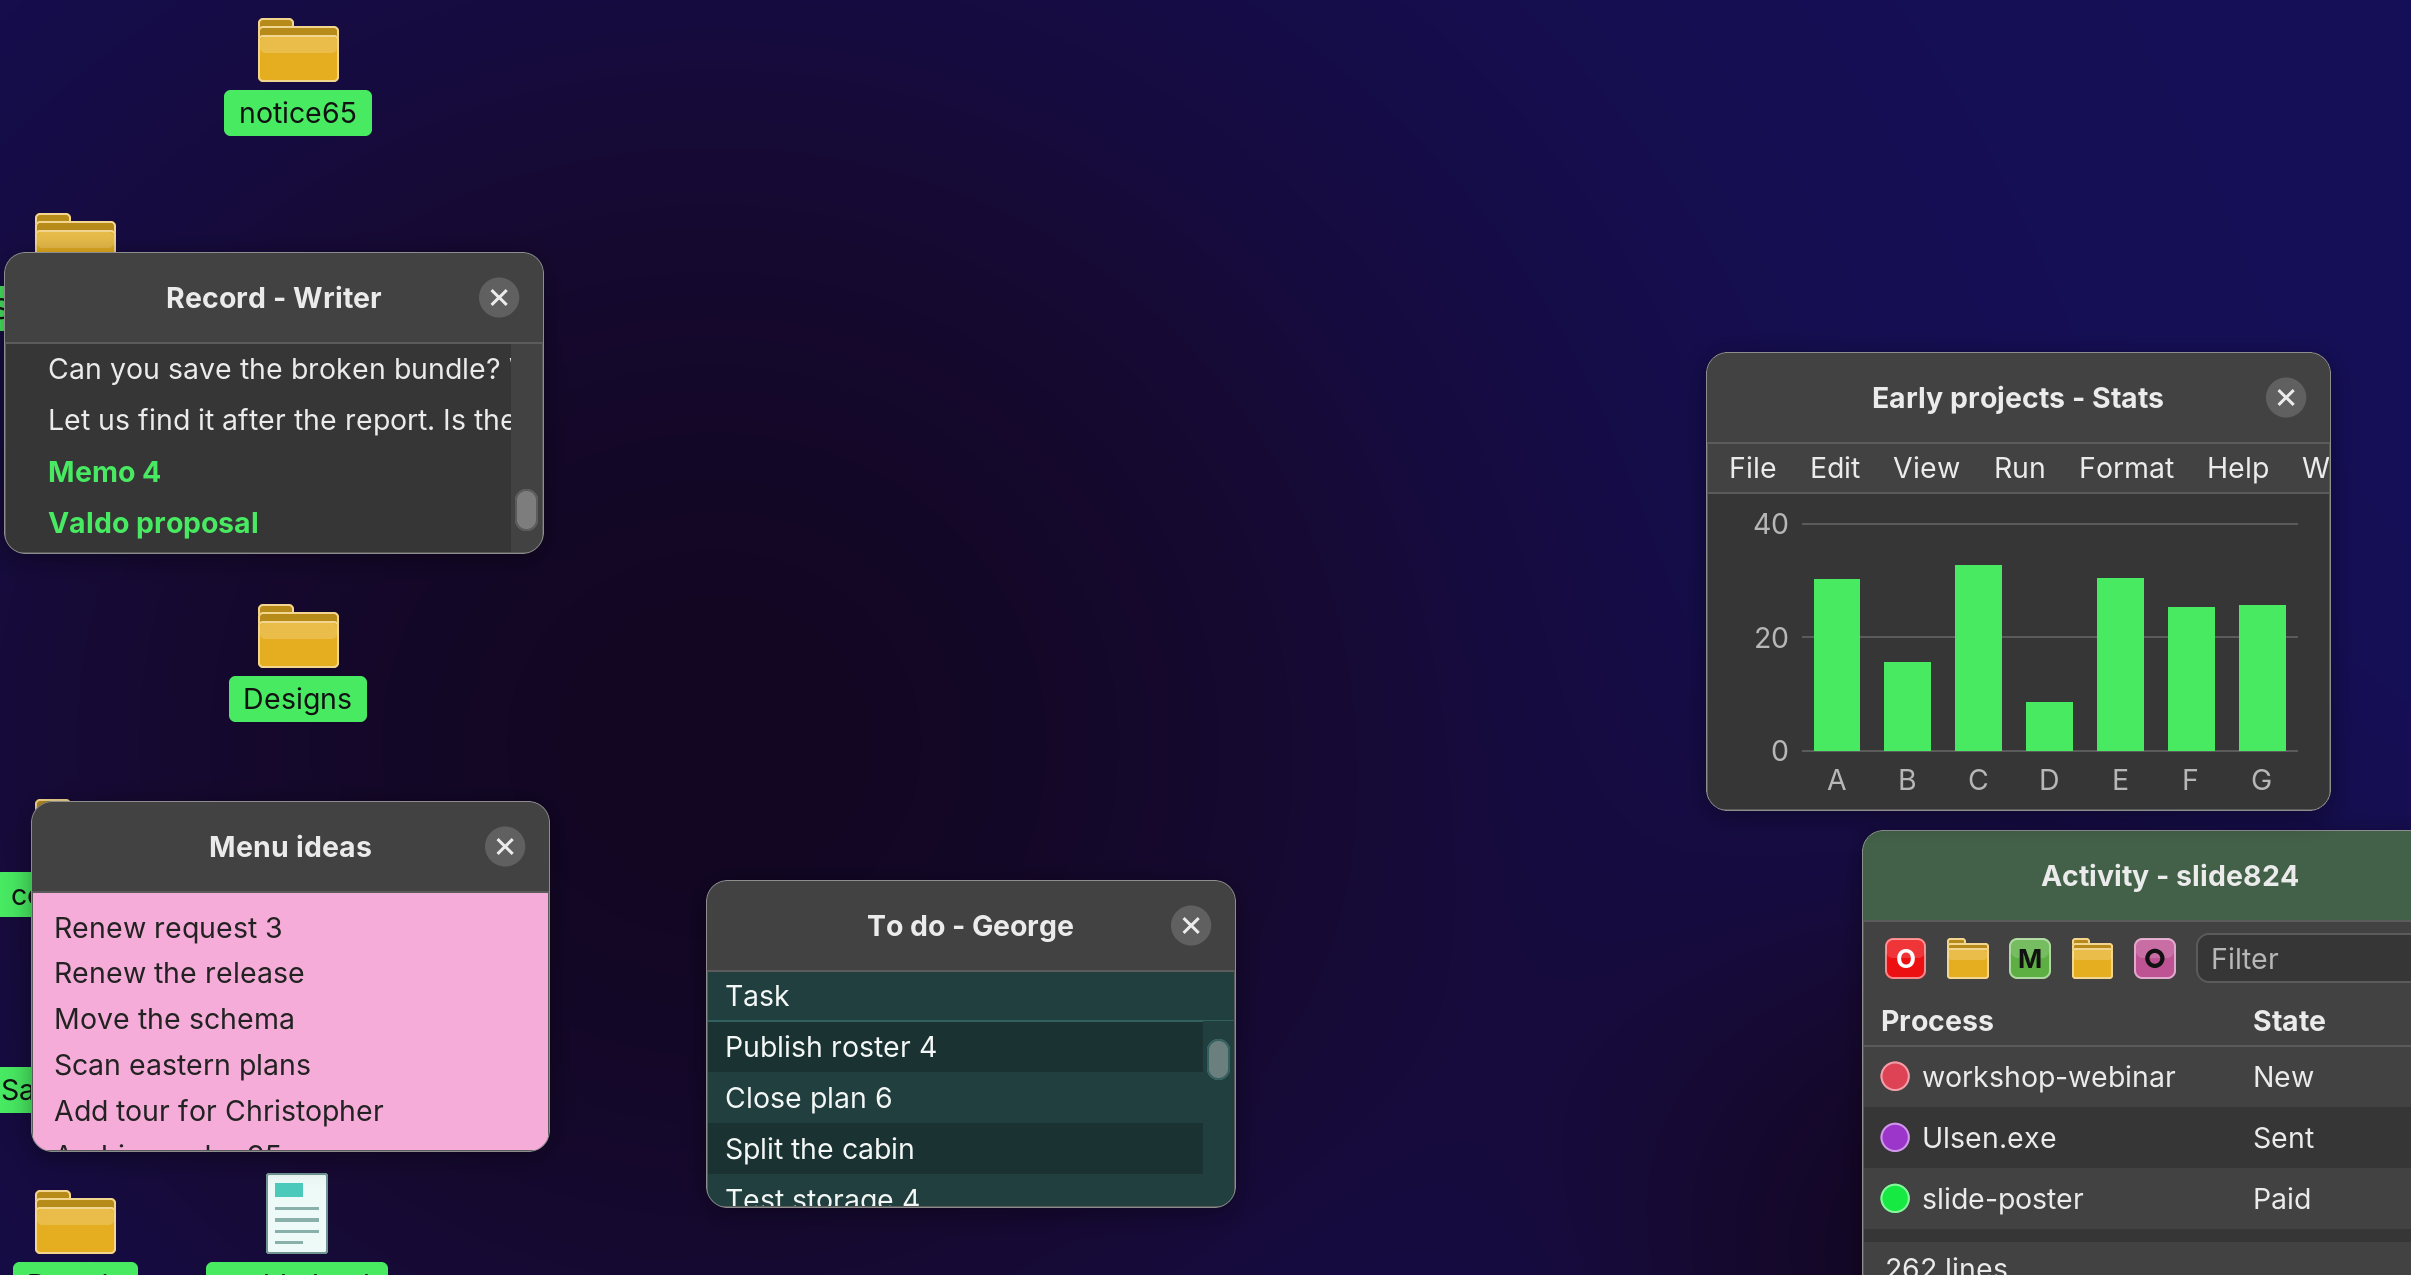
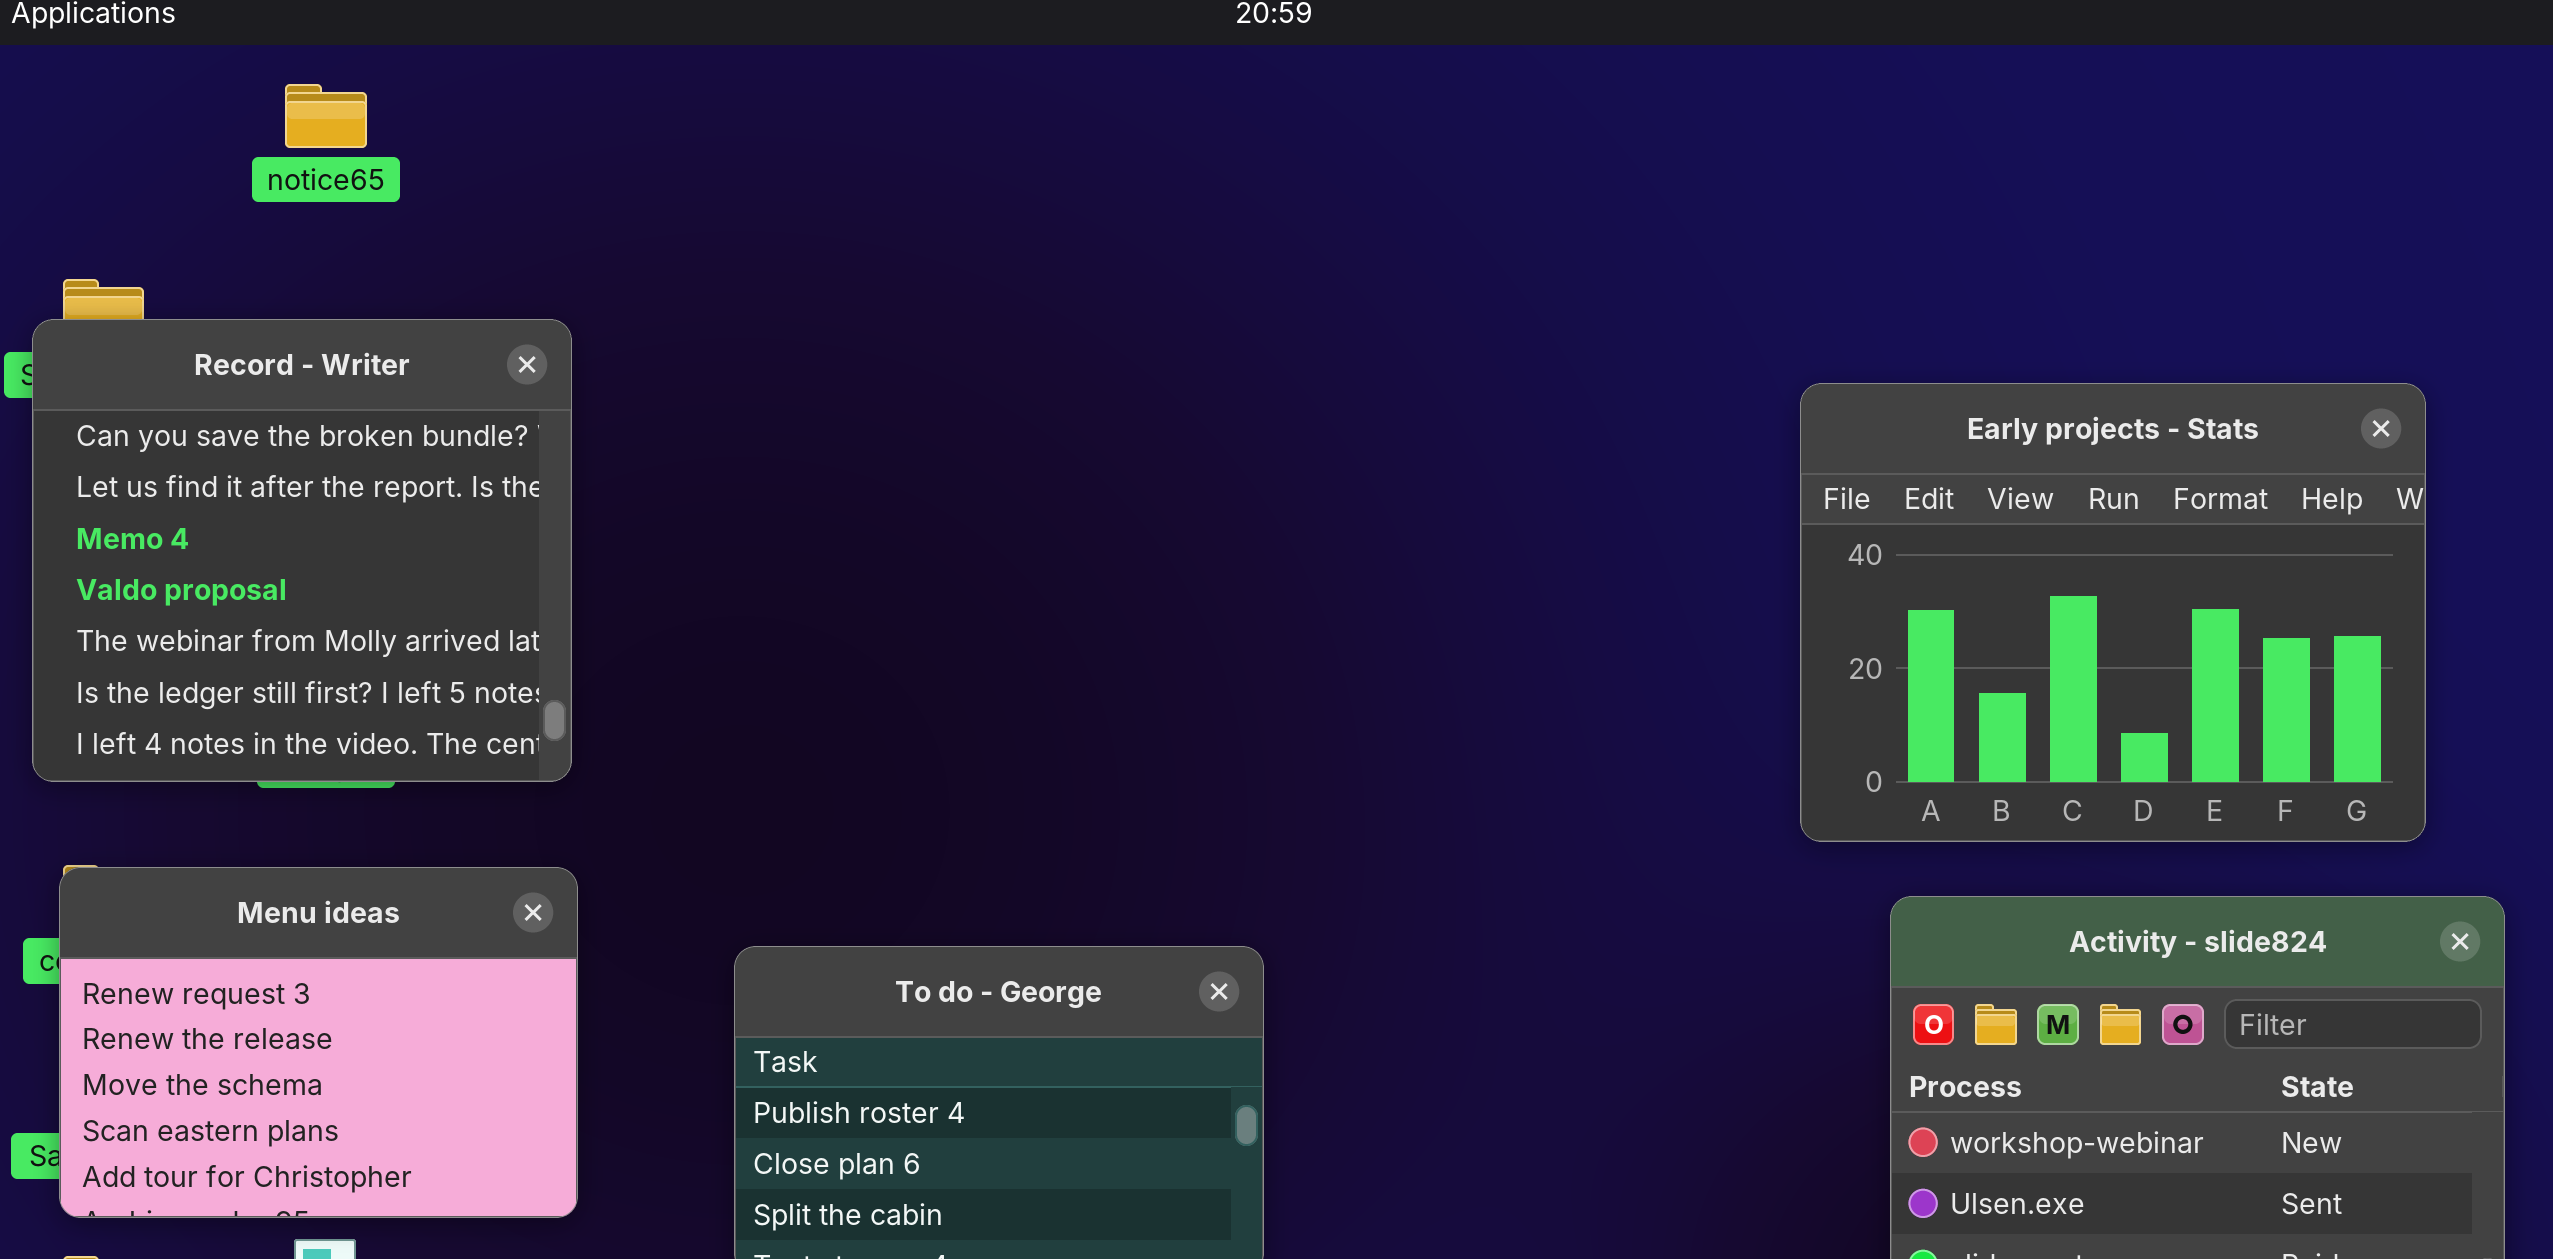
Record - Writer: [4,252,544,554] -> [32,319,572,782], resized
Early projects - Stats: [1706,352,2331,811] -> [1800,383,2426,842], moved

